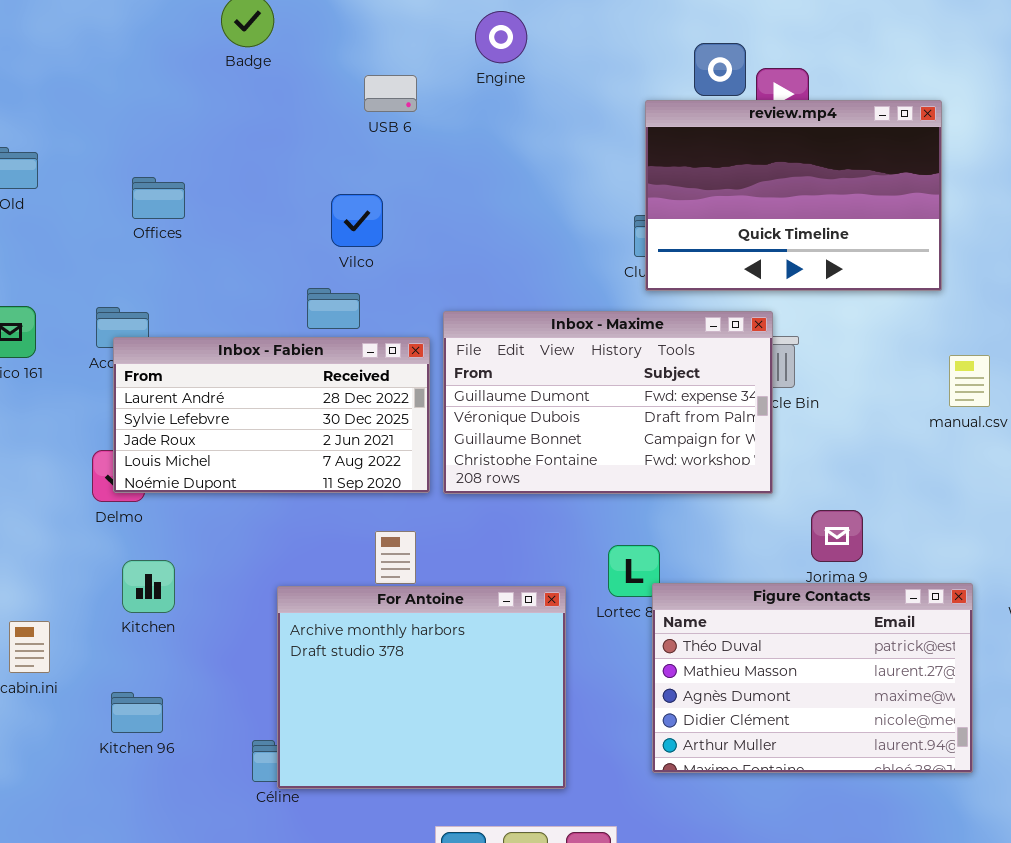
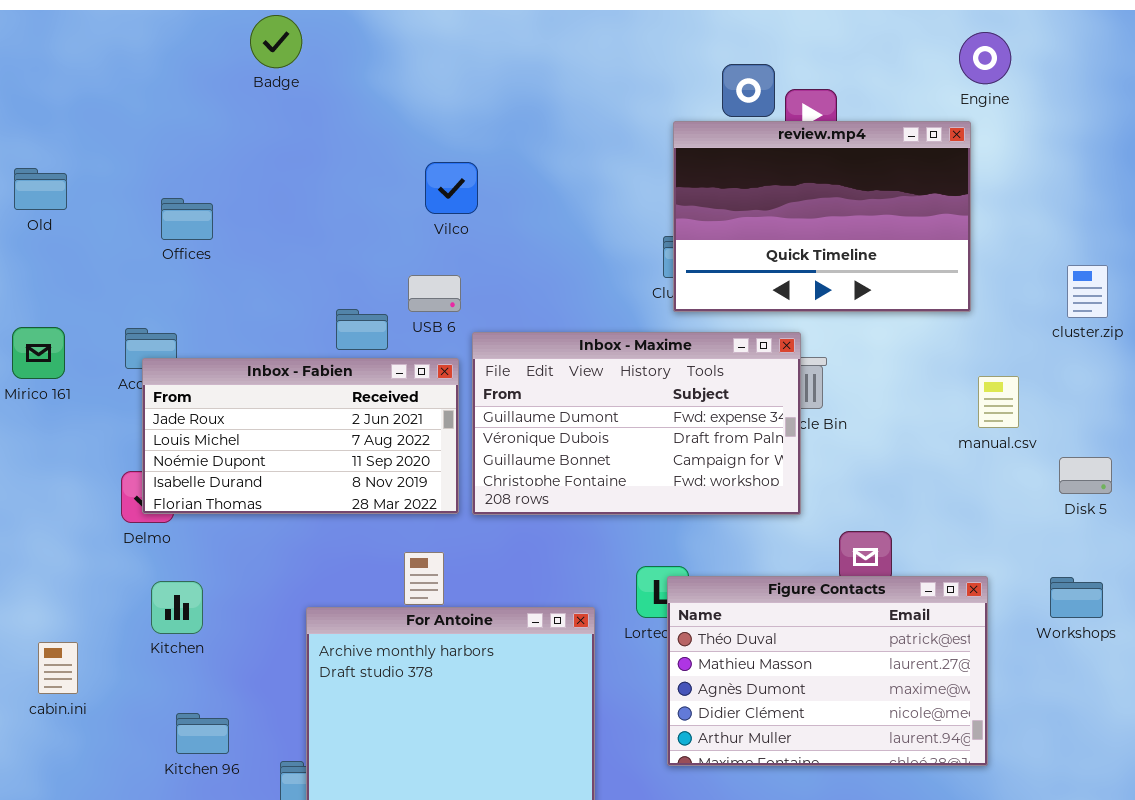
Engine: [475,11,527,63] -> [959,32,1011,84], moved
USB 6: [364,75,417,112] -> [408,275,461,312], moved
Vilco: [331,194,383,247] -> [425,162,478,214], moved
Inbox - Fabien: [113,337,430,493] -> [142,358,459,514], scrolled down 2 rows
Figure Contacts: [652,583,973,773] -> [667,576,988,766], moved
Kitchen 96: [111,692,163,733] -> [176,713,229,754], moved

